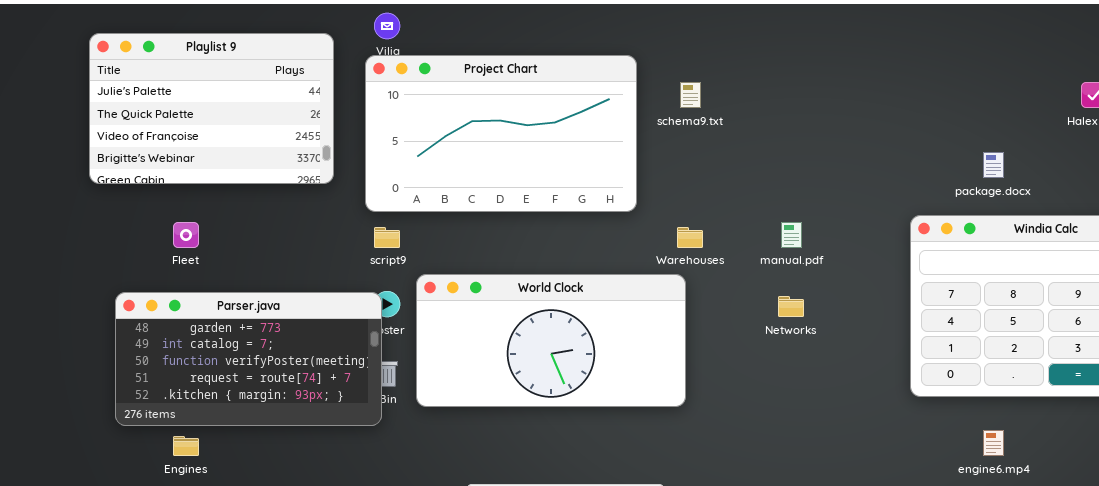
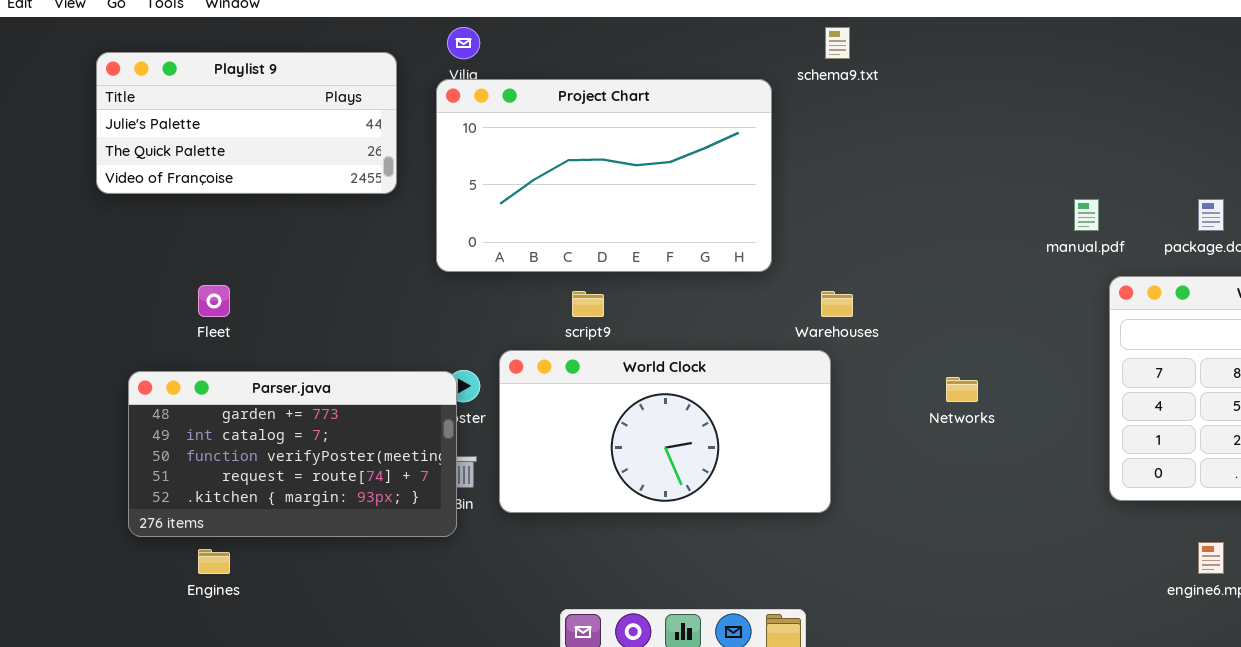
Playlist 9: [89,33,334,184] -> [96,52,397,194], resized
schema9.txt: [680,82,701,108] -> [825,27,850,59], moved
manual.pdf: [781,222,802,248] -> [1074,199,1099,231], moved
script9: [374,227,400,248] -> [572,291,604,317], moved

